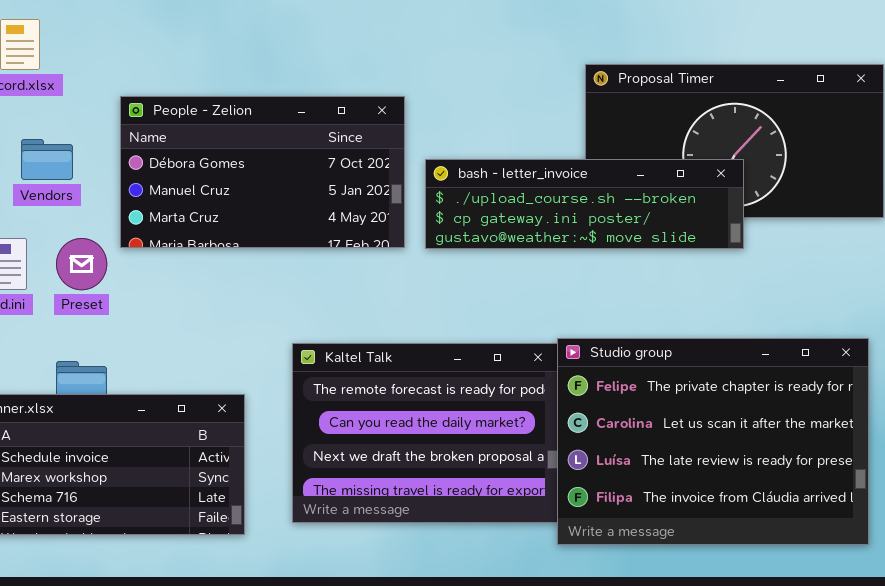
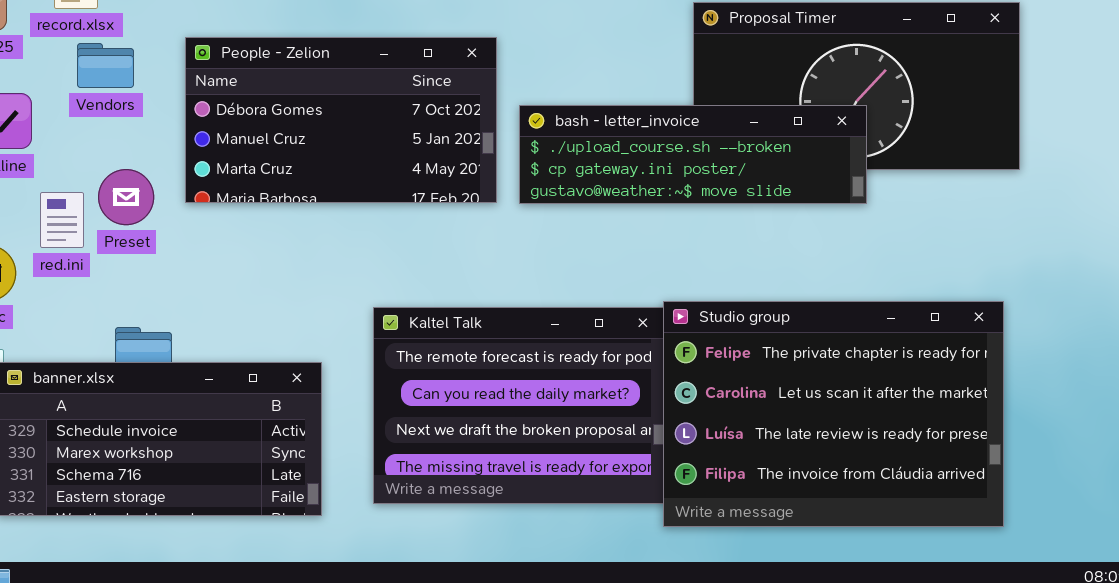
Vendors: [21,139,73,180] -> [77,43,134,88], moved
Preset: [56,238,107,290] -> [98,169,154,225], moved

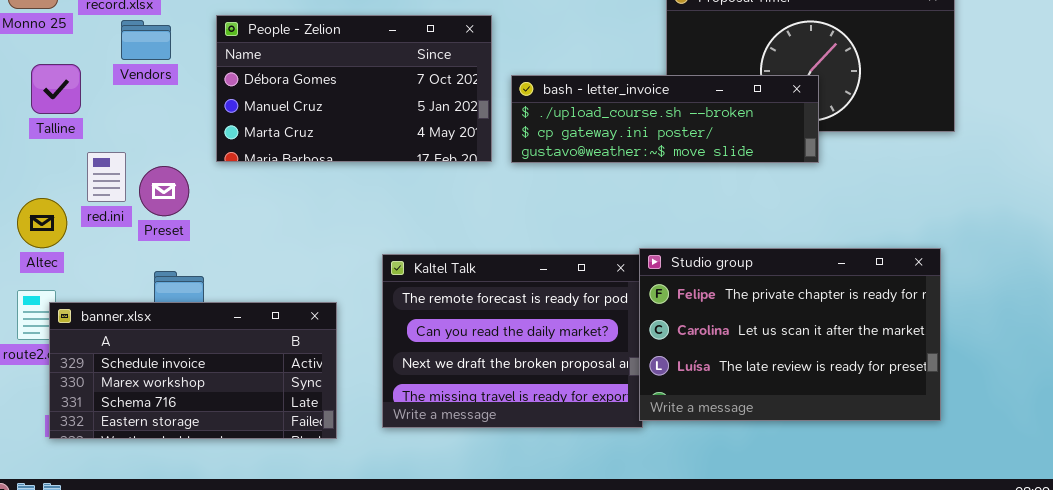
Preset: [98,169,154,225] -> [139,166,189,216], moved
Studio group: [663,301,1004,527] -> [639,248,941,421], resized

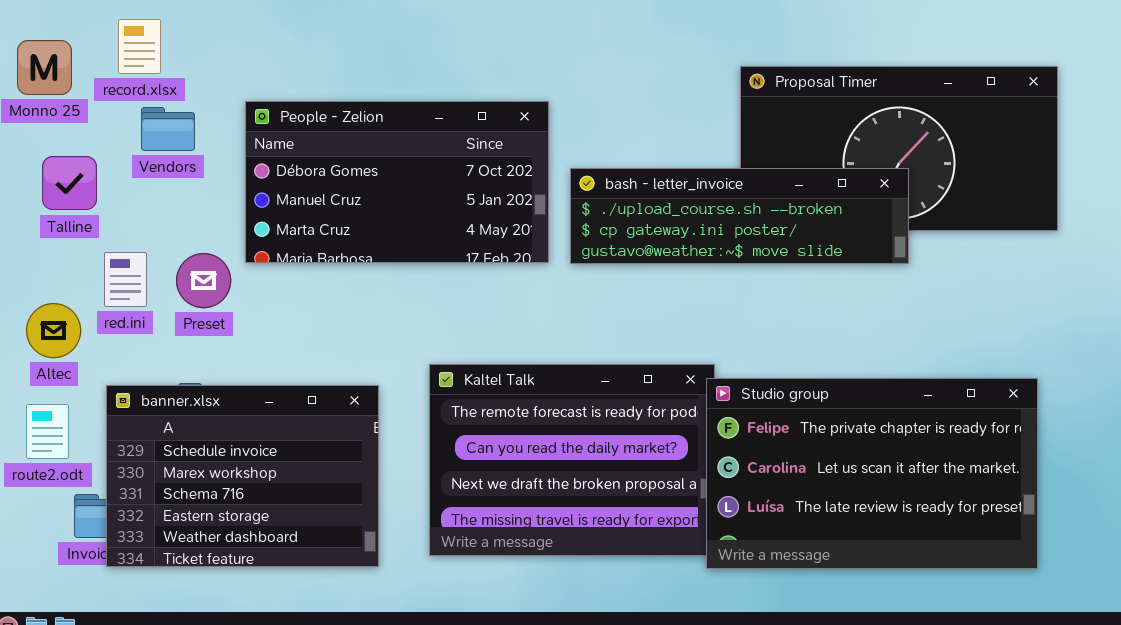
Preset: [139,166,189,216] -> [176,253,231,308], moved
Studio group: [639,248,941,421] -> [706,378,1038,569], moved
banner.xlsx: [49,302,337,439] -> [106,385,379,567], resized

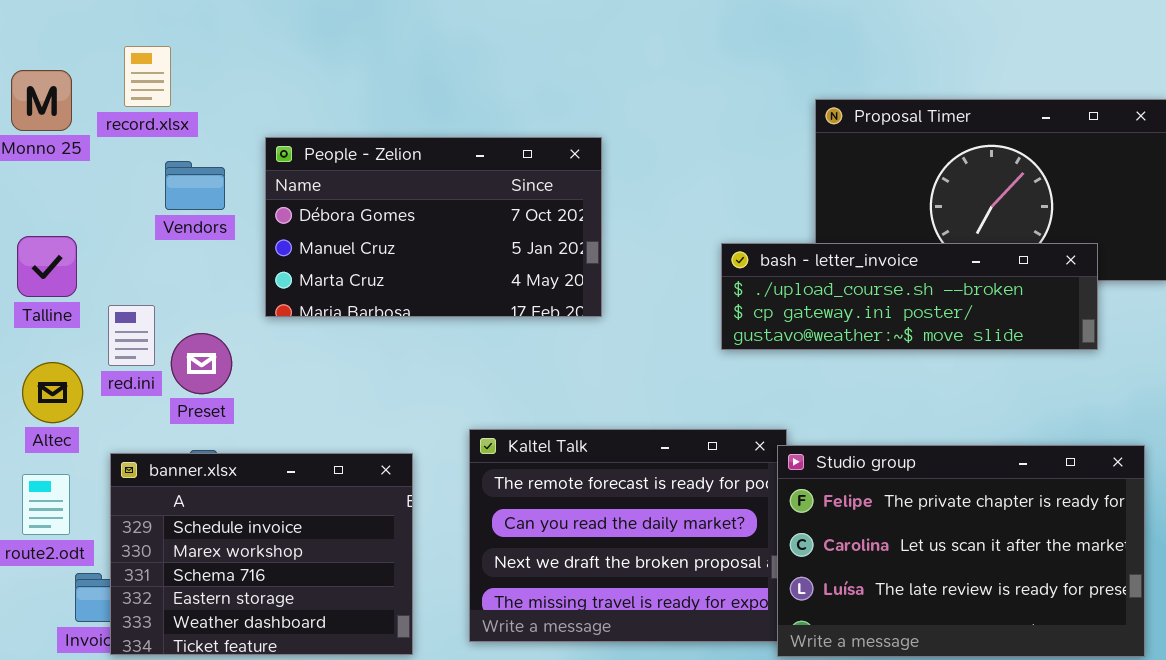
Vendors: [141,107,195,151] -> [165,161,225,210], moved
Talline: [42,156,97,210] -> [17,236,77,297], moved
bash - letter_invoice: [570,168,909,264] -> [721,243,1098,350], moved
Preset: [176,253,231,308] -> [171,333,232,394], moved

